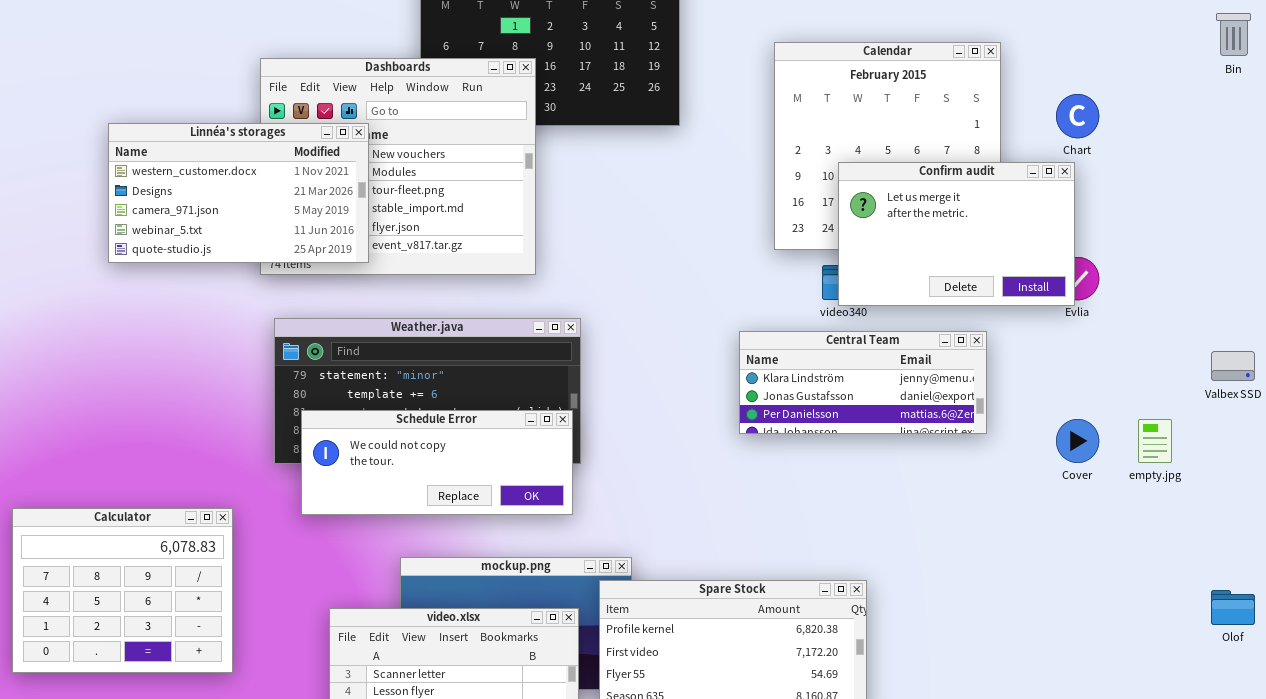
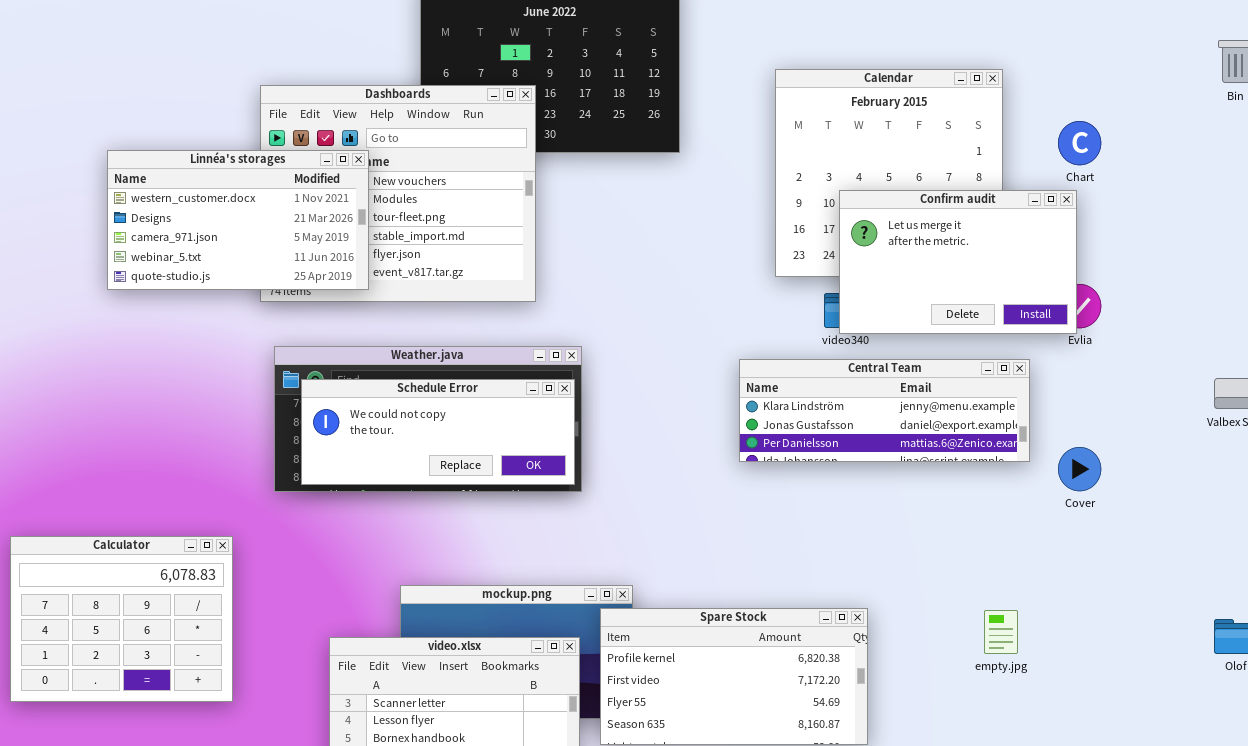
Central Team: [739,331,987,434] -> [739,359,1030,462], resized
Schedule Error: [301,410,573,515] -> [301,379,575,485], moved
empty.jpg: [1138,419,1172,463] -> [984,610,1018,654], moved

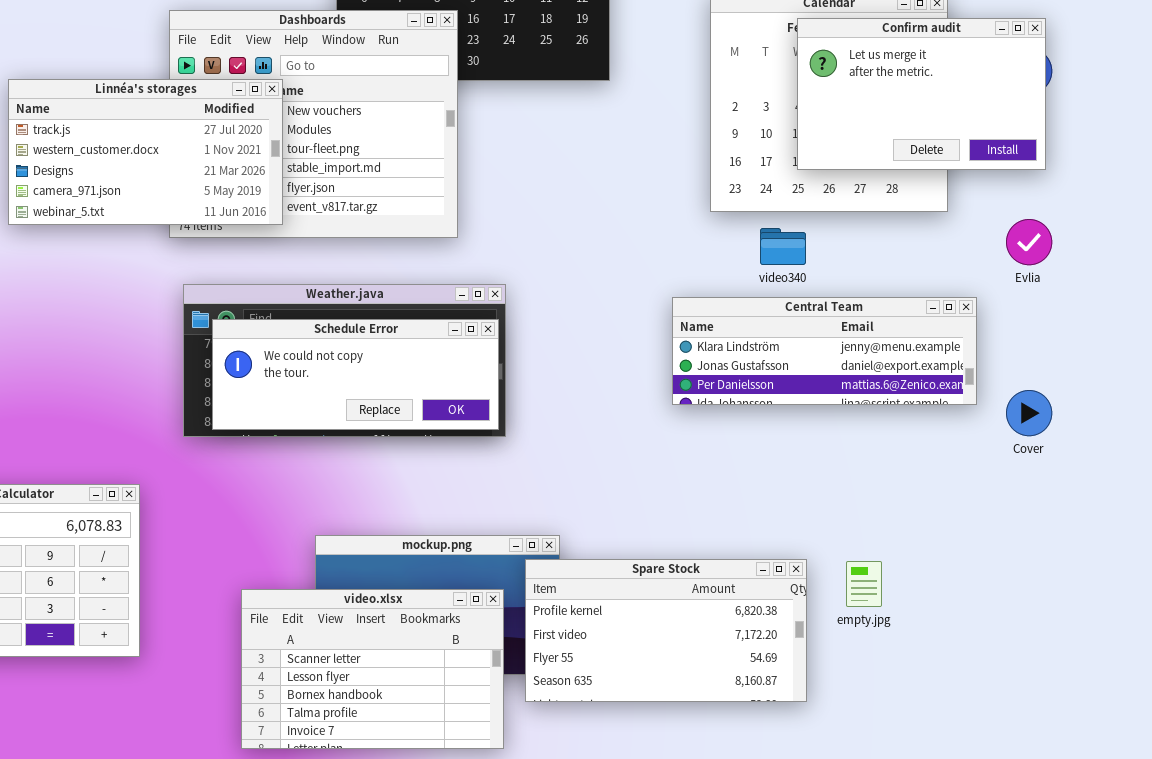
Linnéa's storages: [107,150,369,290] -> [8,79,283,225], scrolled up 1 row
Confirm audit: [839,190,1077,334] -> [797,18,1046,170], moved
empty.jpg: [984,610,1018,654] -> [846,561,882,607], moved

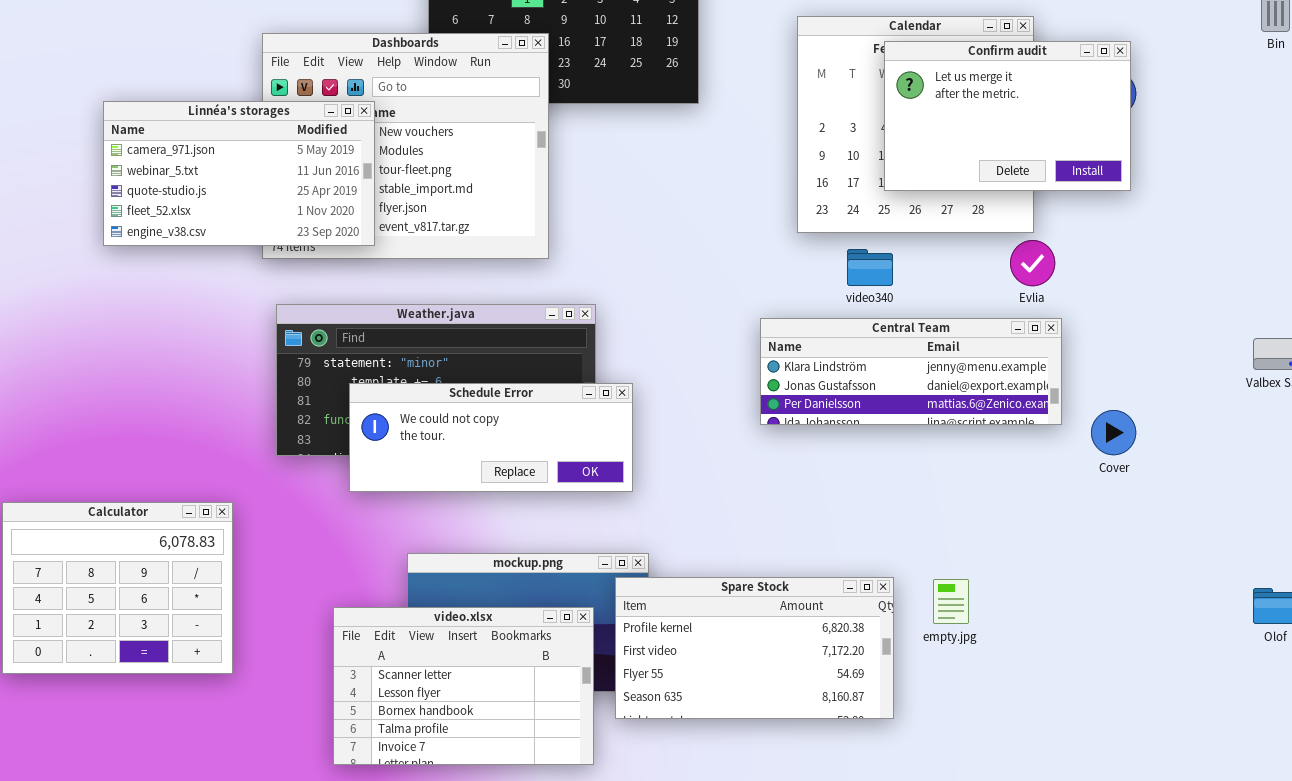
Linnéa's storages: [8,79,283,225] -> [103,101,375,246], scrolled down 3 rows
Evlia: [1006,219,1052,265] -> [1010,240,1055,286], moved
Schedule Error: [212,319,499,430] -> [349,383,633,492], moved

